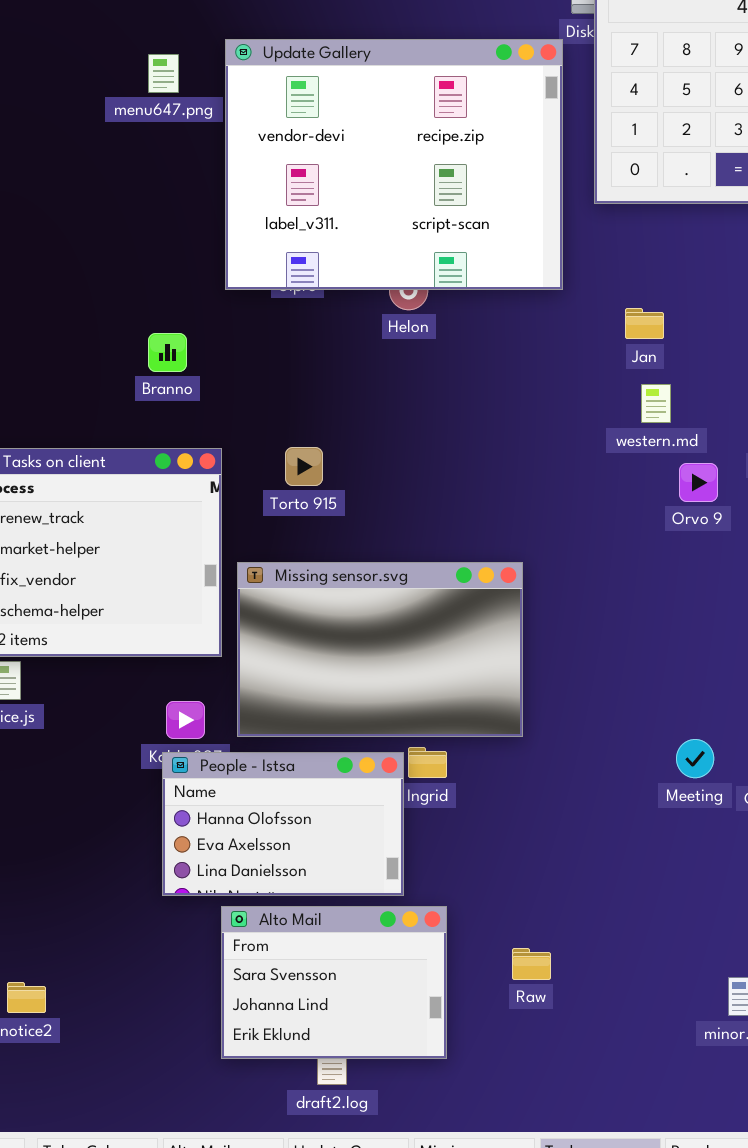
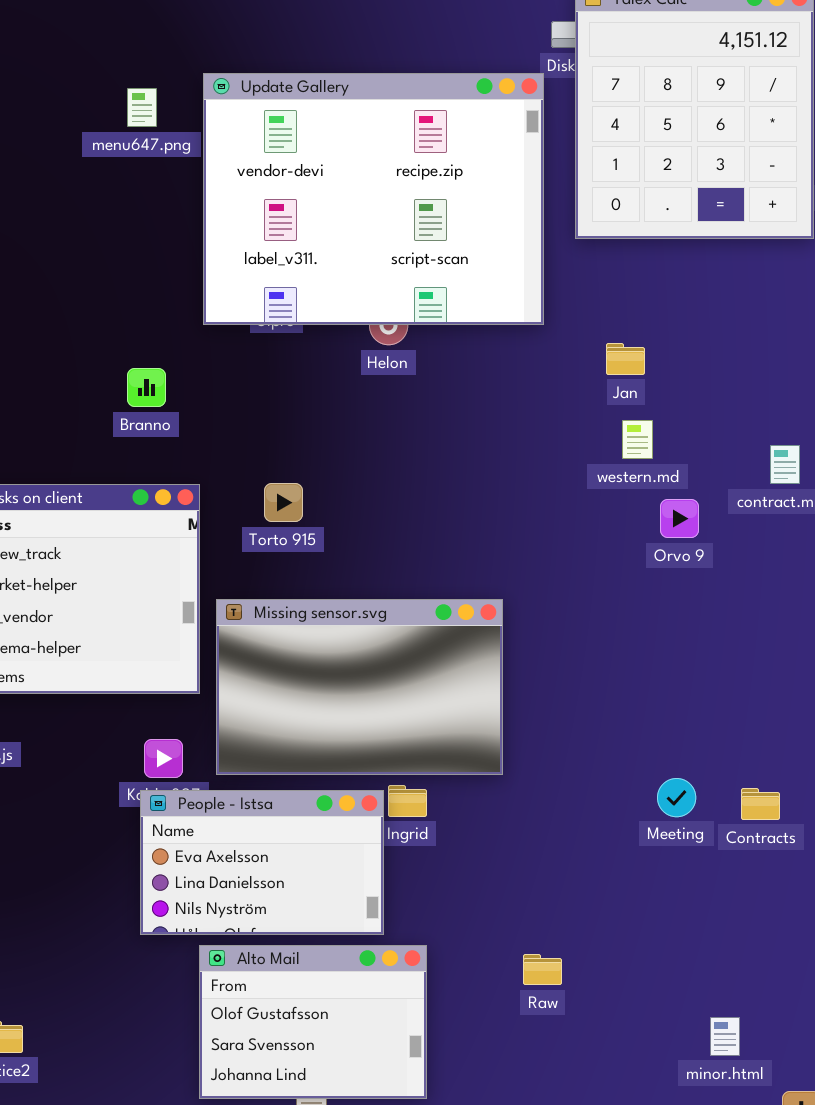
People - Istsa: [162,752,404,896] -> [140,790,384,935], scrolled down 1 row
Alto Mail: [221,906,447,1059] -> [199,945,427,1099], scrolled up 1 row
Raw: [512,948,551,980] -> [523,954,562,985], moved

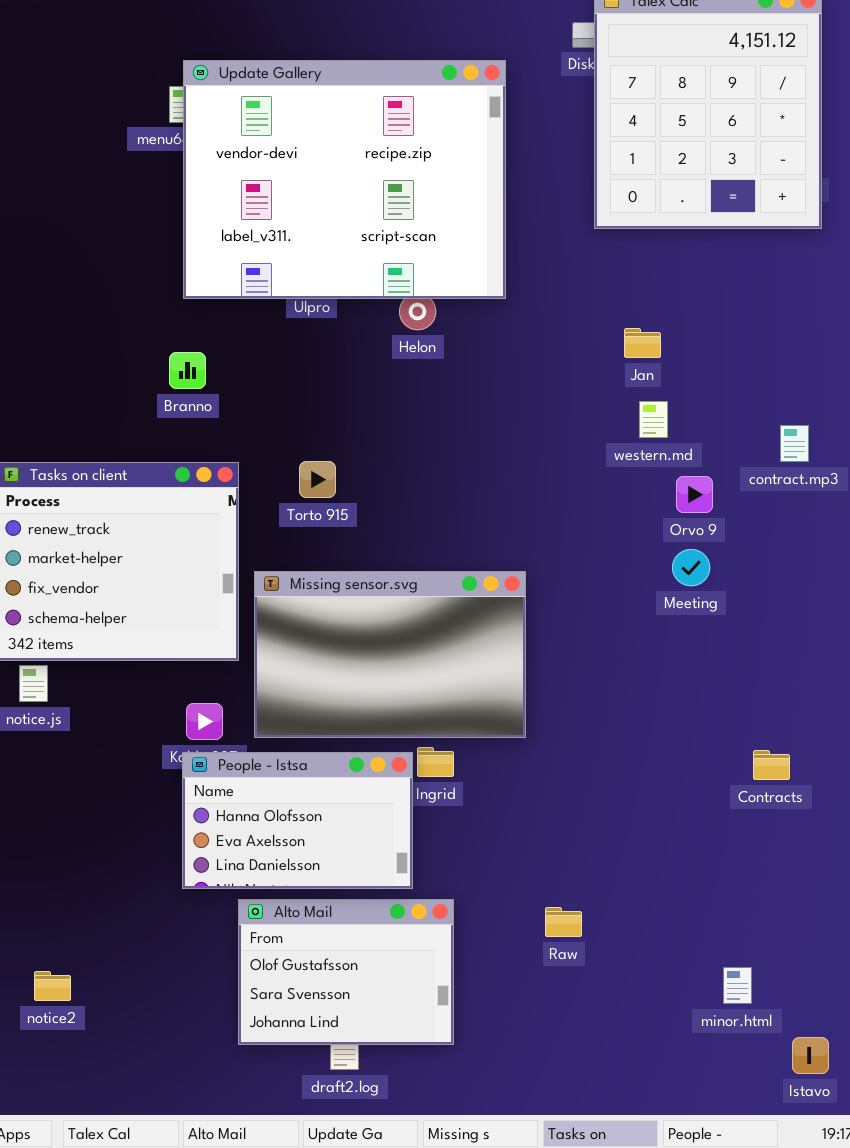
Update Gallery: [203,73,544,325] -> [183,60,506,299], moved
Meeting: [657,778,696,817] -> [672,549,710,586], moved
People - Istsa: [140,790,384,935] -> [182,752,413,889], scrolled up 1 row

